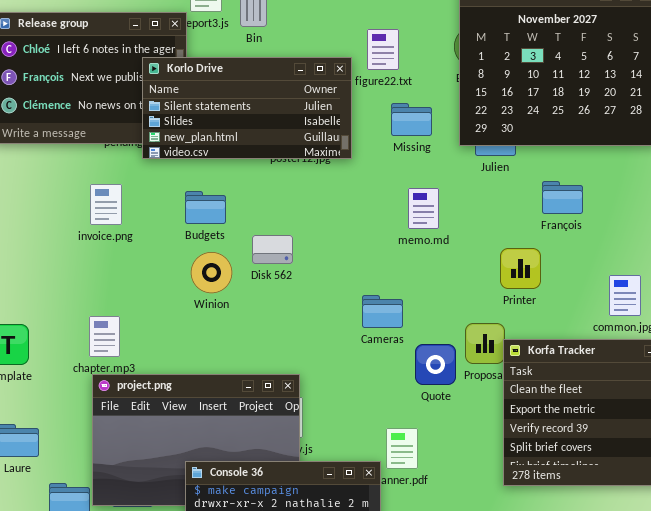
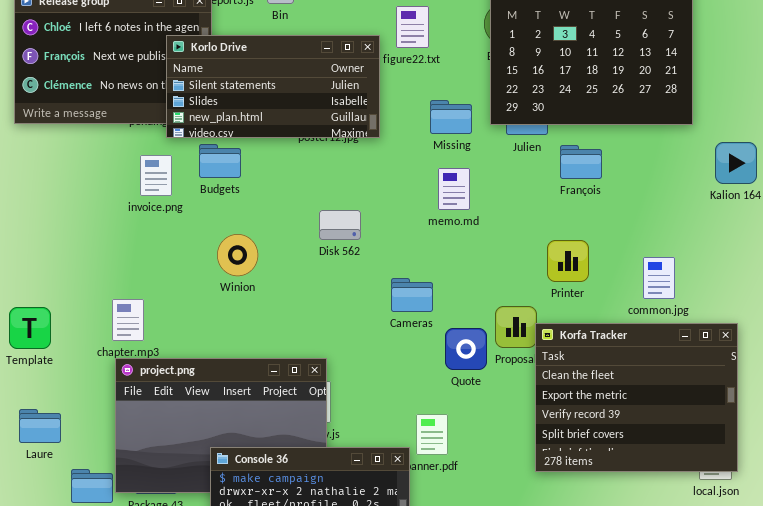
Missing: [391,103,432,136] -> [430,100,472,134], moved
François: [542,181,583,214] -> [560,145,602,179], moved
invoice.png: [90,184,122,225] -> [140,155,172,196], moved
Budgets: [185,191,226,224] -> [199,144,241,178], moved
Disk 562: [252,235,293,264] -> [319,210,361,240], moved
Printer: [500,248,541,289] -> [547,240,589,282], moved

